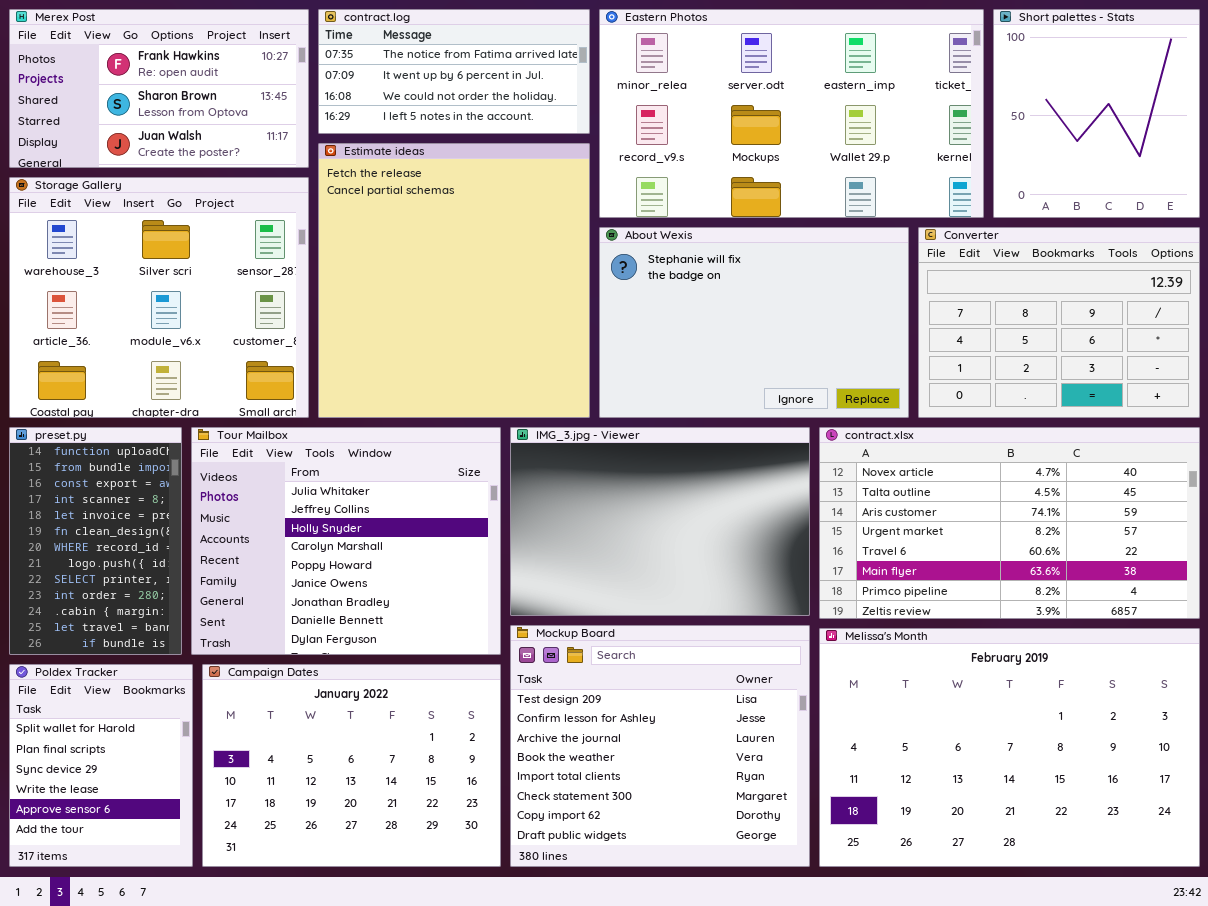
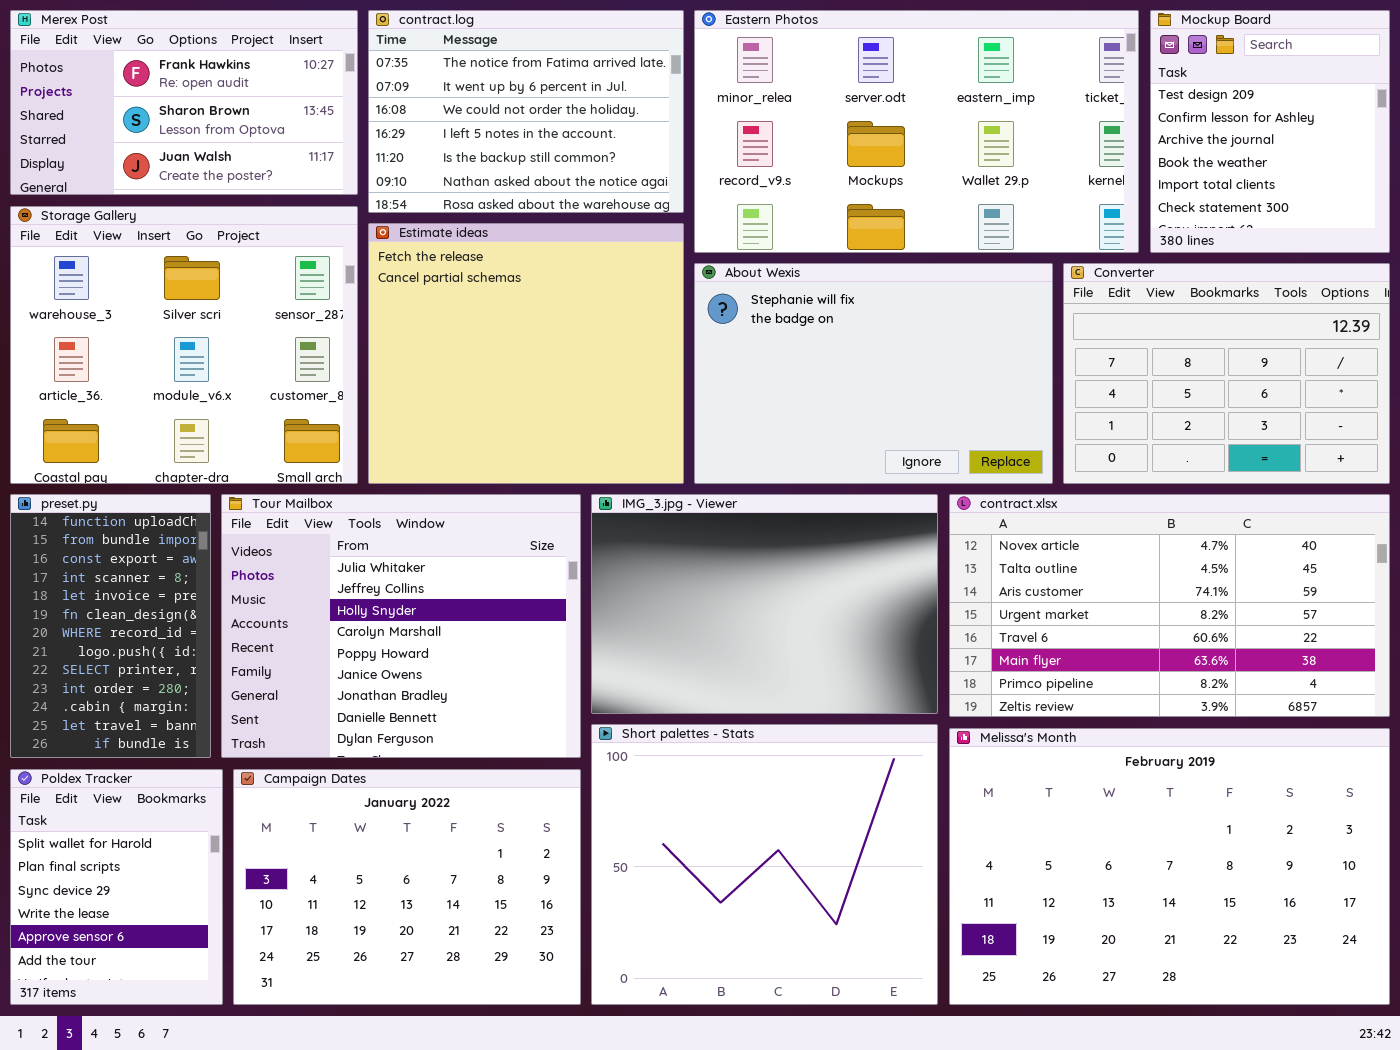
contract.log: [318,9,590,134] -> [368,10,684,213], resized
Short palettes - Stats: [993,9,1200,218] -> [591,724,938,1005], moved, resized
Estimate ideas: [318,143,590,418] -> [368,223,684,484], resized
Mockup Board: [510,625,810,867] -> [1150,10,1390,253], moved, resized

